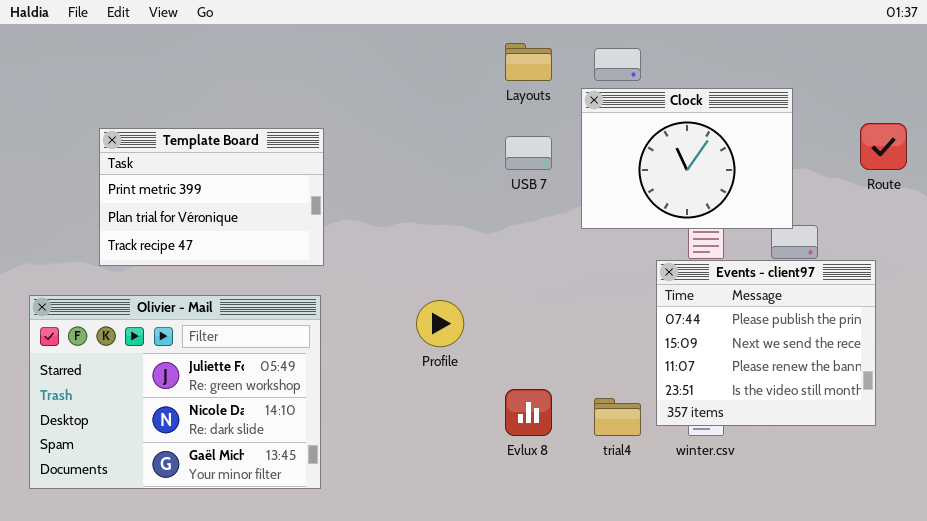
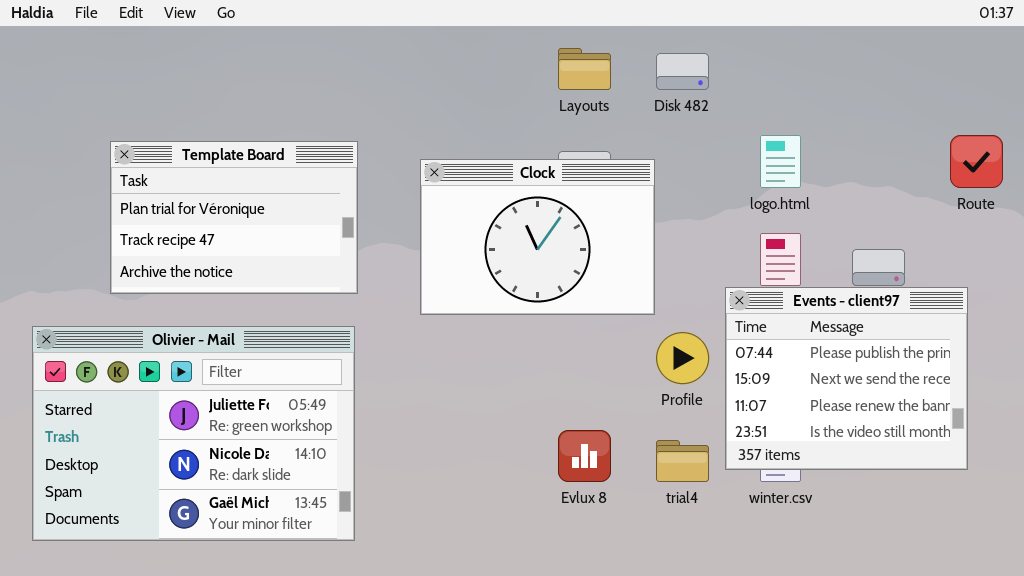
Clock: [581,88,793,229] -> [420,159,655,315], moved
Template Board: [99,128,324,266] -> [110,141,358,294], scrolled down 1 row
Profile: [416,300,464,347] -> [656,332,709,384], moved

